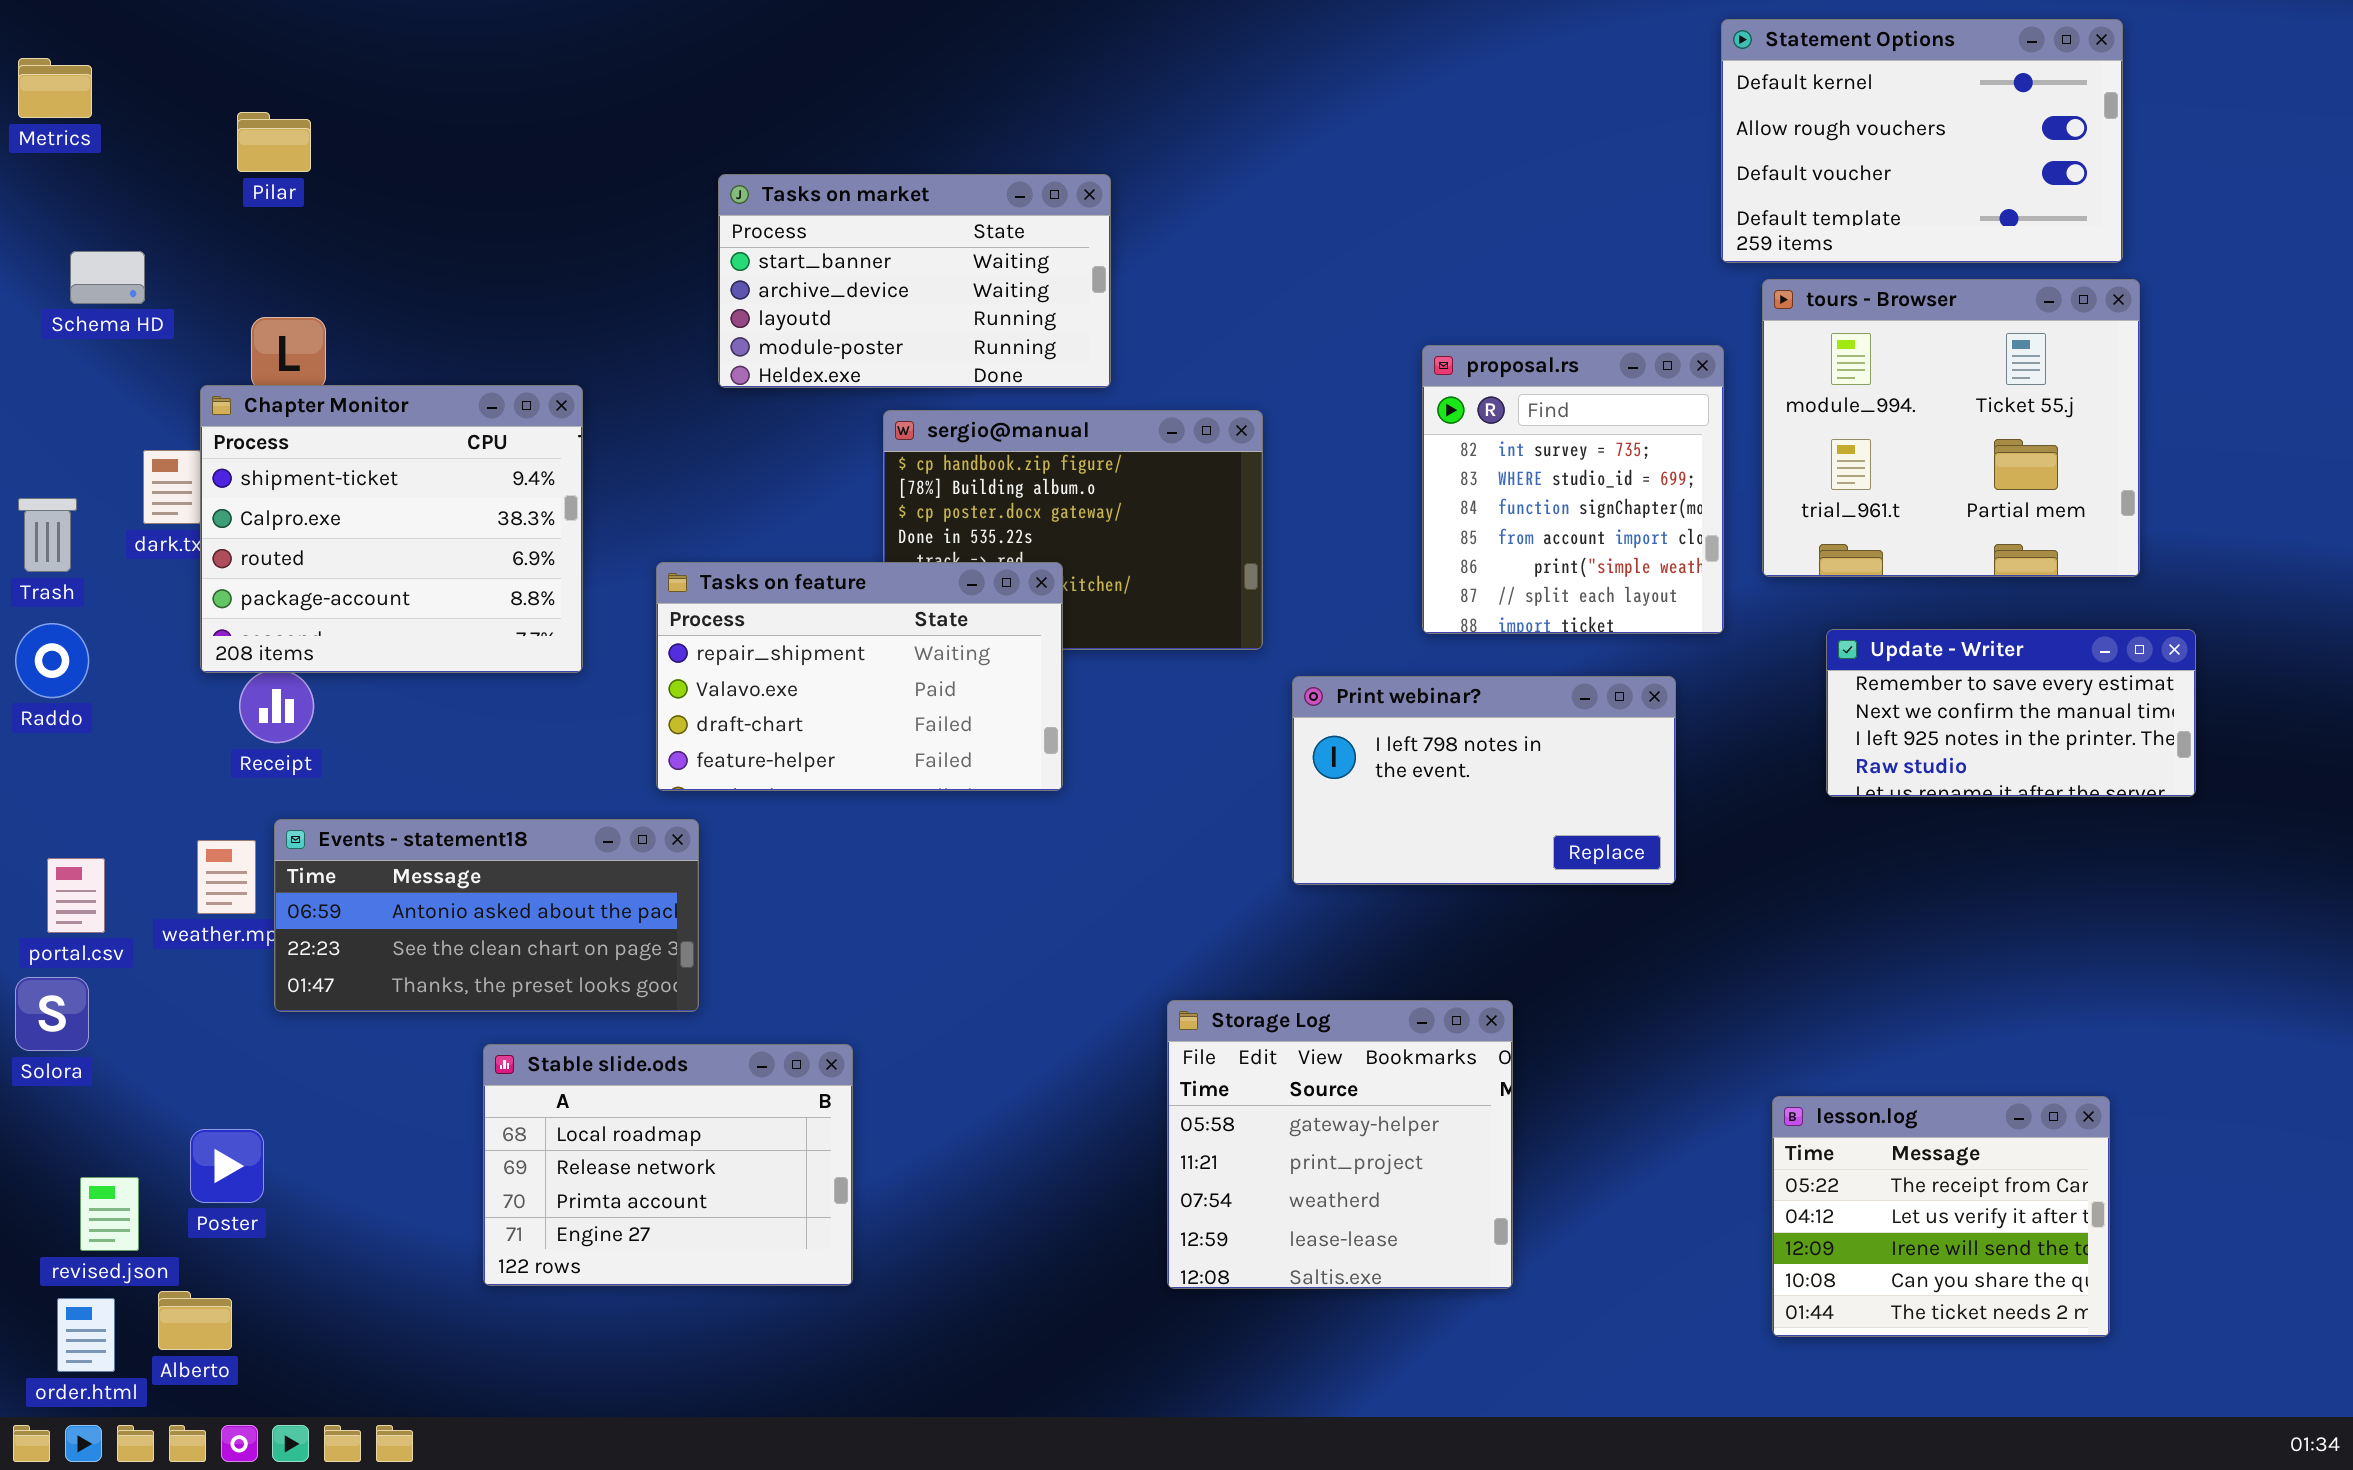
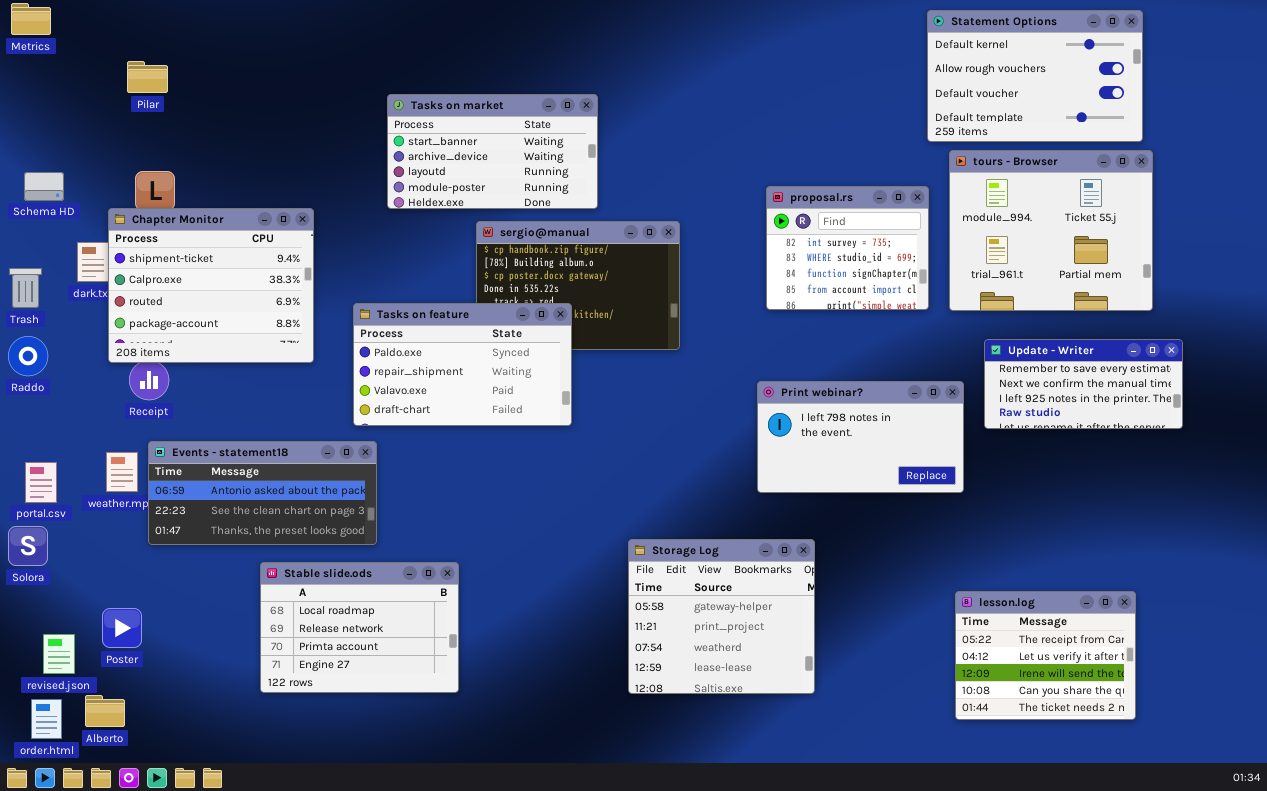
Metrics: [18,58,92,118] -> [11,3,51,35], moved
Schema HD: [70,251,145,304] -> [24,172,64,201], moved
proposal.rs: [1422,345,1724,634] -> [766,186,929,310], resized
Tasks on feature: [656,562,1063,791] -> [353,303,572,426], scrolled up 1 row
Print webinar?: [1292,676,1676,885] -> [757,381,964,493], moved

